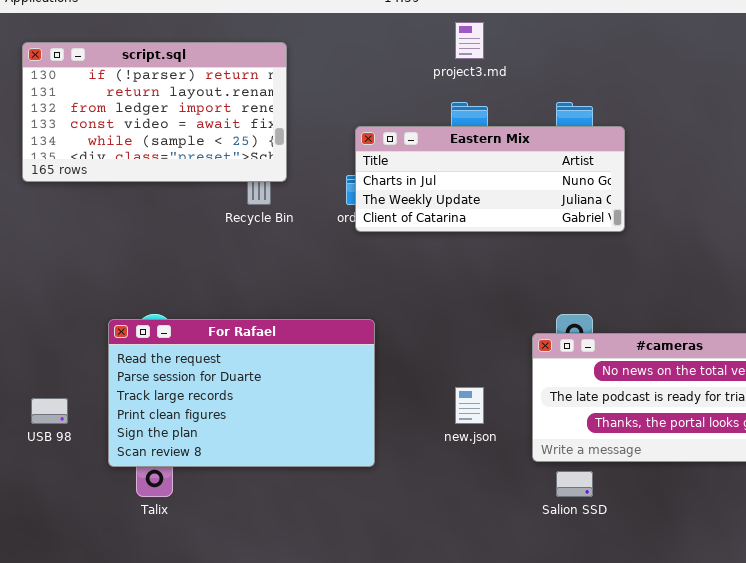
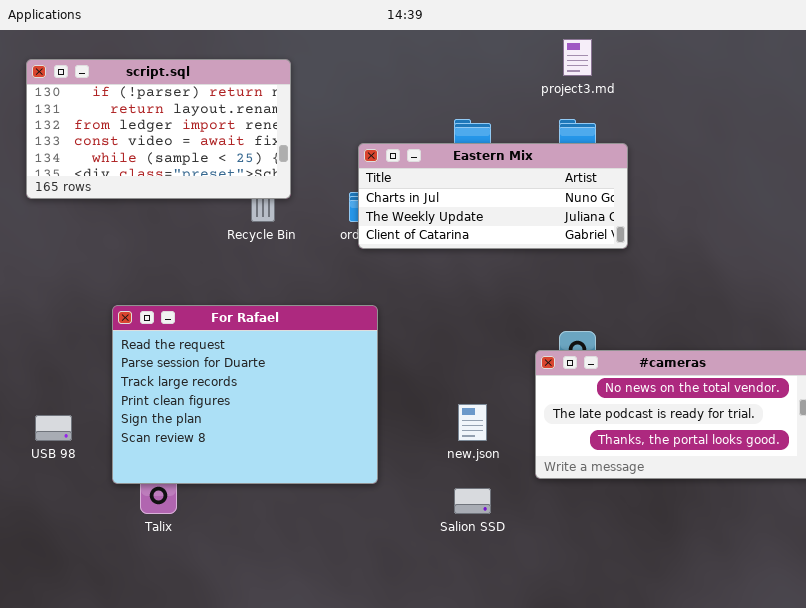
project3.md: [455,22,484,59] -> [563,39,592,76], moved
For Rafael: [108,319,375,467] -> [112,305,378,484], resized
Salion SSD: [556,471,593,497] -> [454,488,491,514], moved

